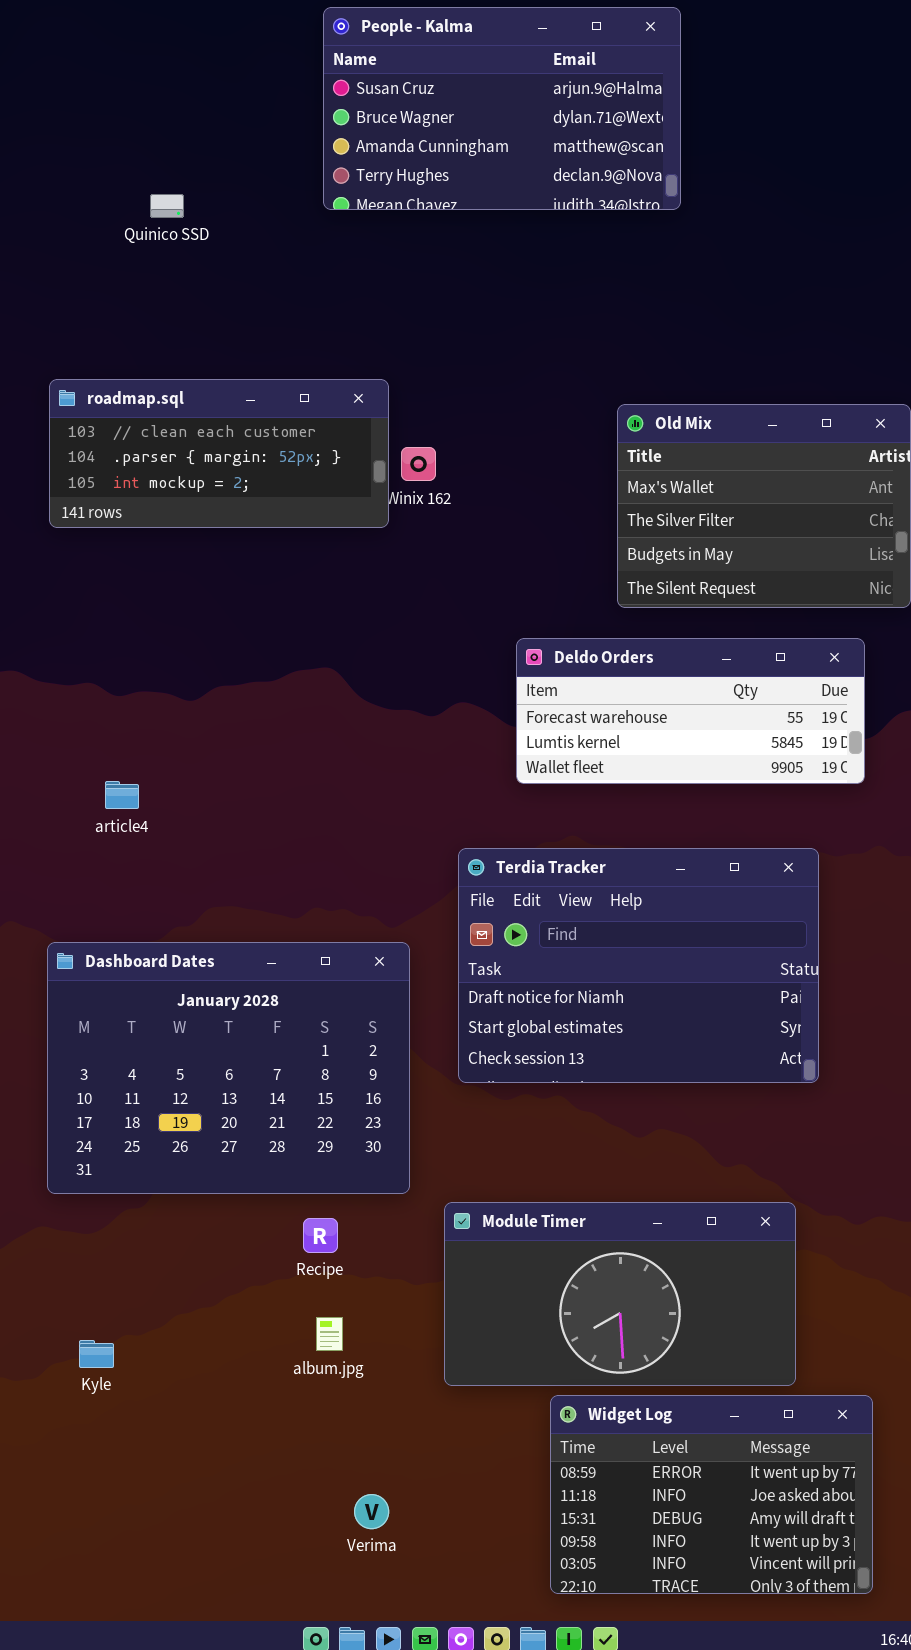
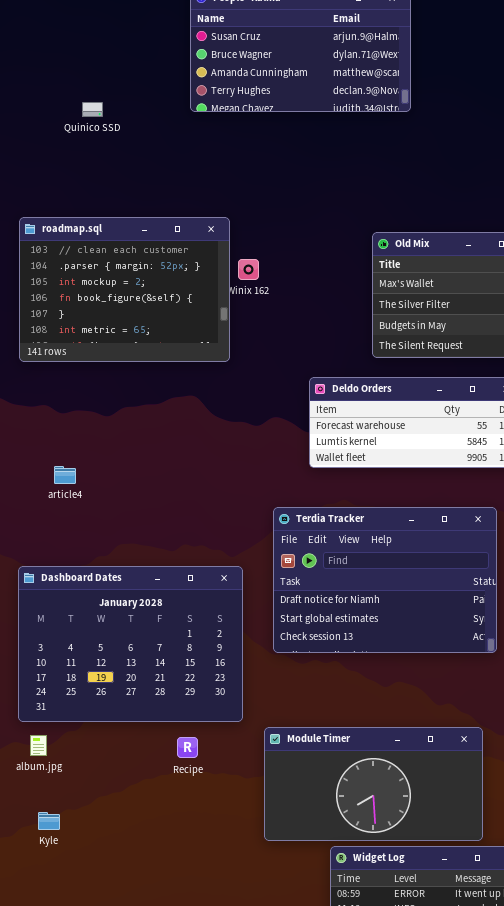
roadmap.sql: [49,379,389,528] -> [19,217,230,362], resized
album.jpg: [316,1317,343,1351] -> [30,735,47,756], moved

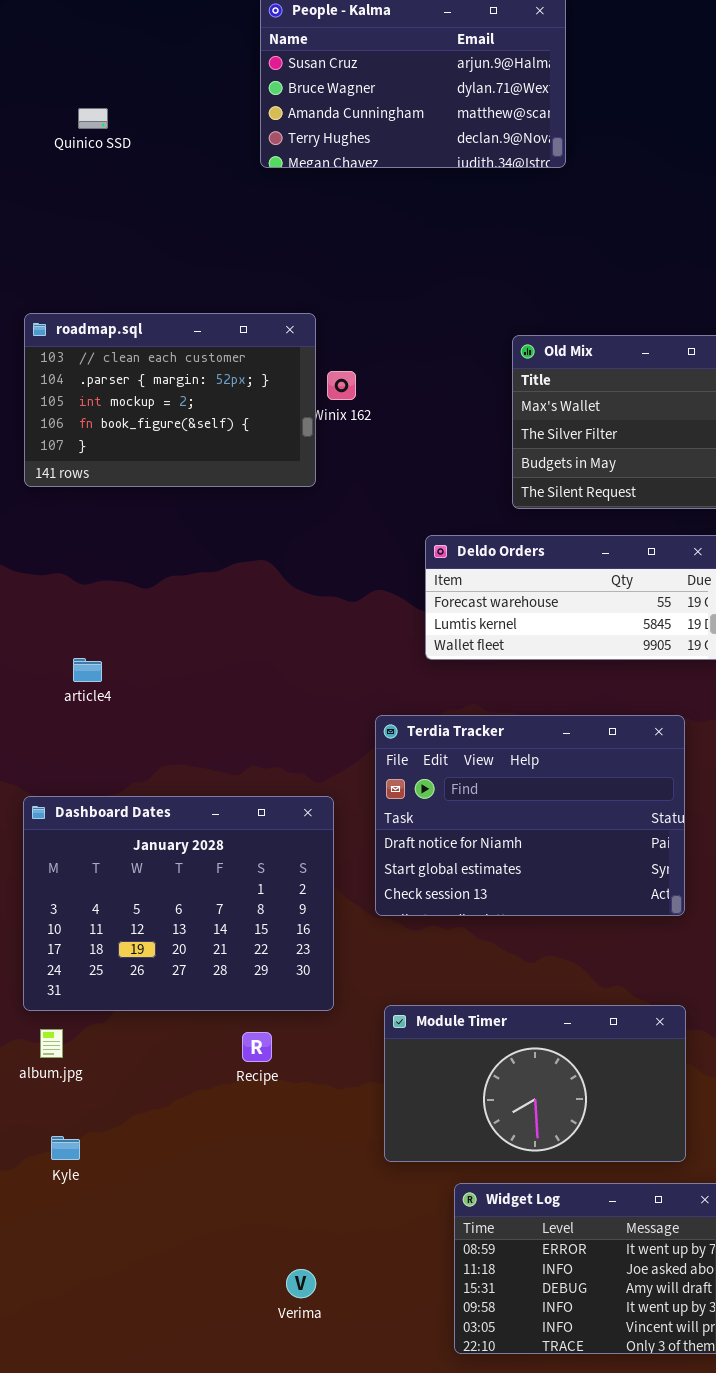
Quinico SSD: [82,102,103,117] -> [78,108,108,129], moved
roadmap.sql: [19,217,230,362] -> [24,313,316,487], resized
Module Timer: [264,727,483,841] -> [384,1005,686,1162], moved

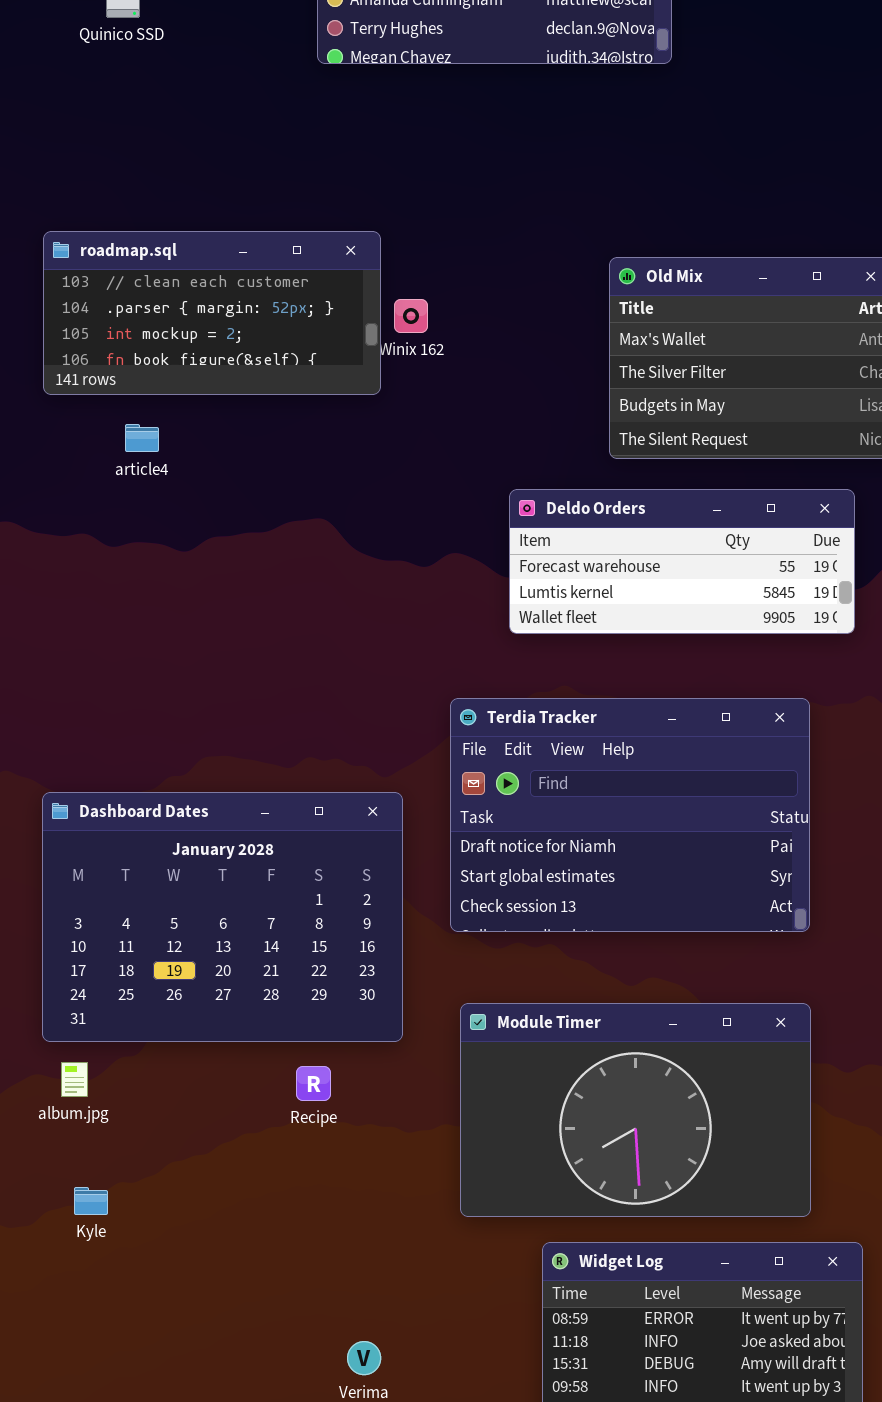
roadmap.sql: [24,313,316,487] -> [43,231,381,395], resized
article4: [73,658,102,682] -> [125,424,159,452], moved
Module Timer: [384,1005,686,1162] -> [460,1003,811,1217], resized

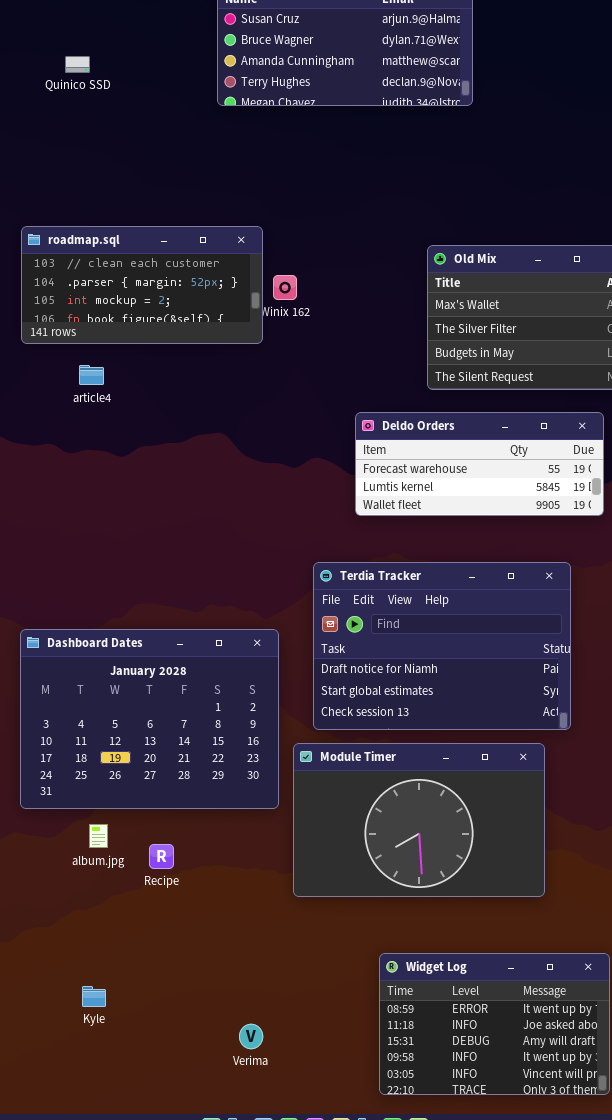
Module Timer: [460,1003,811,1217] -> [293,743,545,897], moved
album.jpg: [61,1062,88,1097] -> [89,824,108,848], moved
Recipe: [296,1066,331,1101] -> [149,844,174,869], moved
Kyle: [74,1187,108,1215] -> [82,986,106,1007], moved

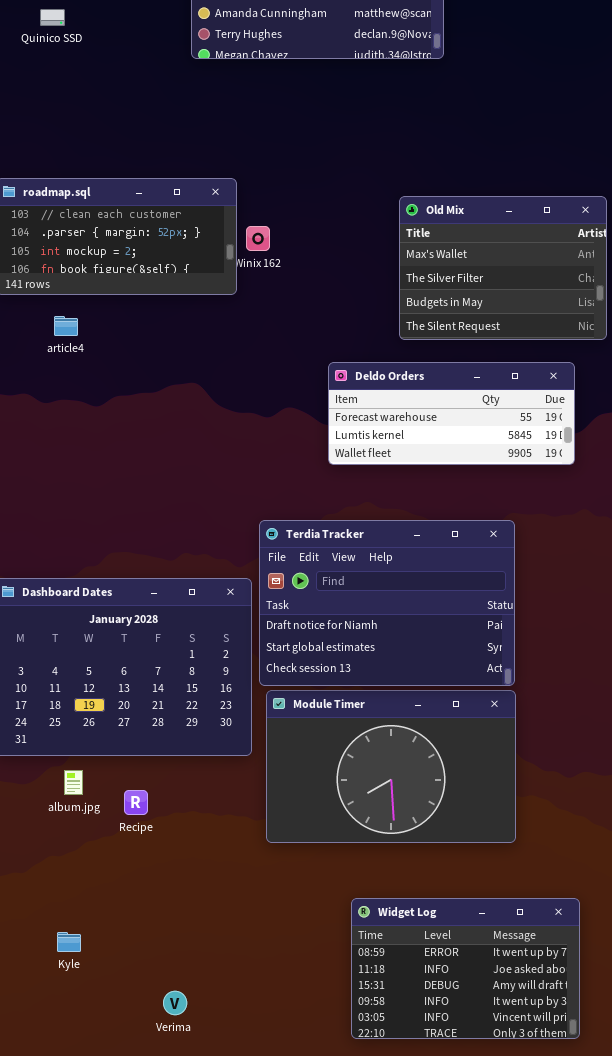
Terdia Tracker: [313,562,571,730] -> [259,520,515,686], moved
Verima: [239,1024,263,1049] -> [163,991,187,1015], moved

